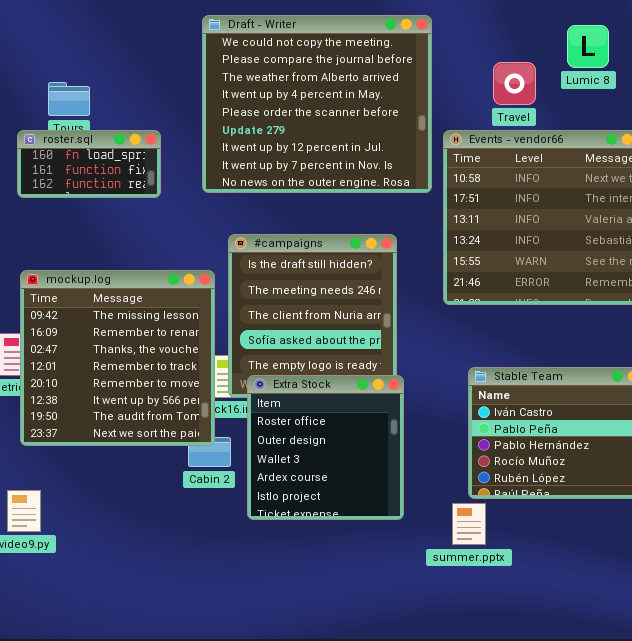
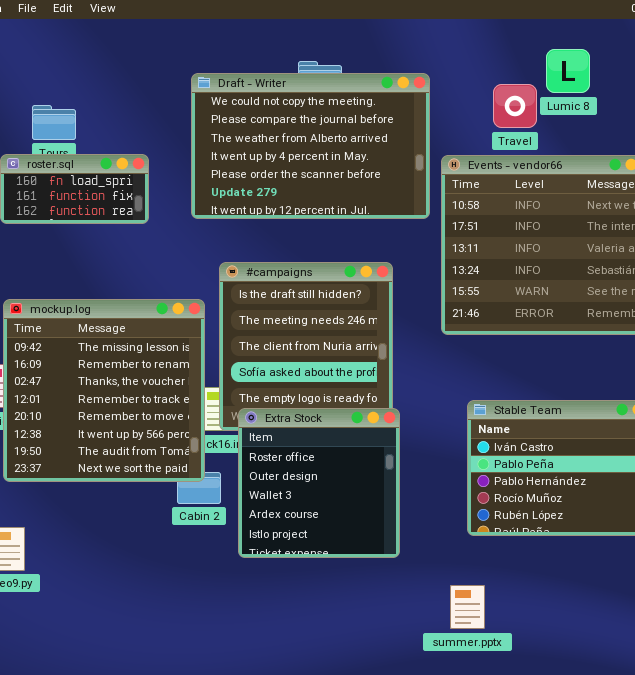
Draft - Writer: [202,15,432,193] -> [191,73,430,219], resized
Lumic 8: [567,25,609,68] -> [546,49,590,93], moved
summer.pptx: [452,503,486,545] -> [450,585,485,629], moved

